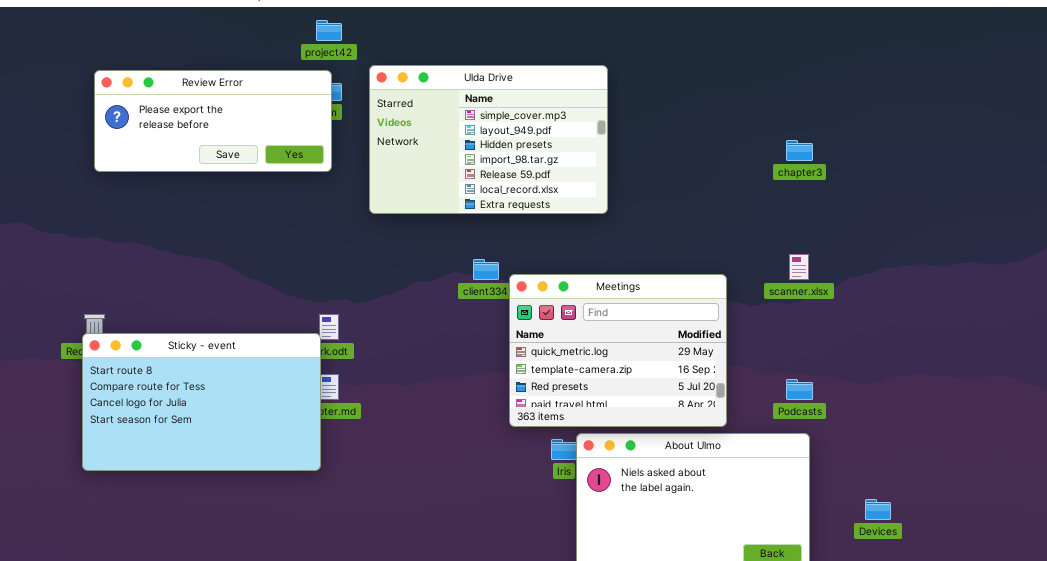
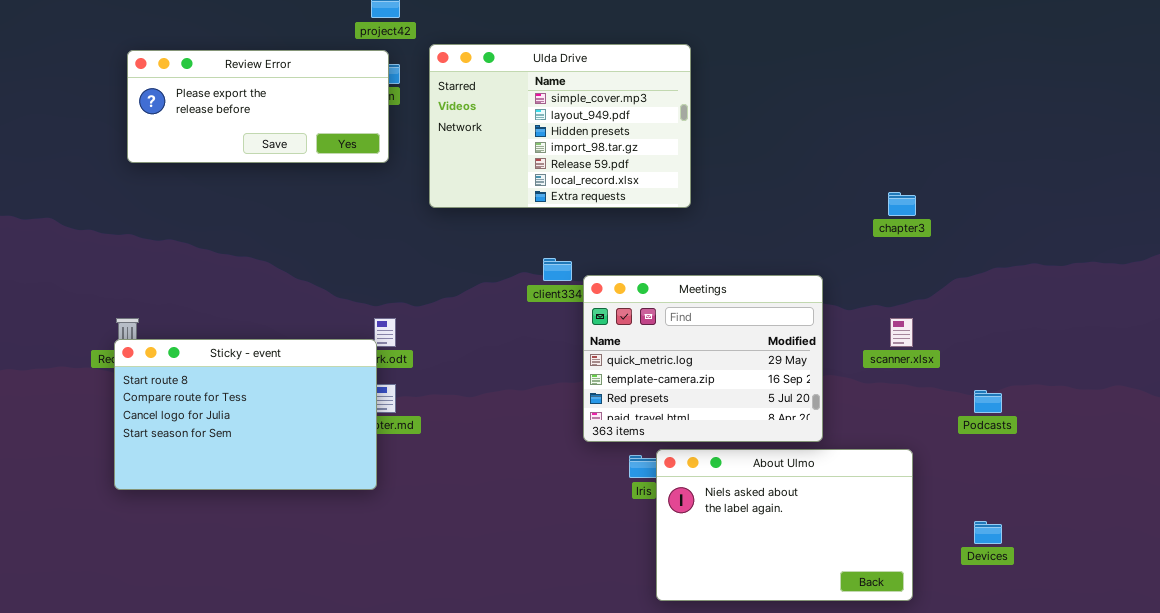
chapter3: [786,140,813,161] -> [888,192,916,216], moved
scanner.xlsx: [789,254,809,280] -> [890,318,913,347], moved
Podcasts: [786,379,813,400] -> [974,390,1002,413], moved

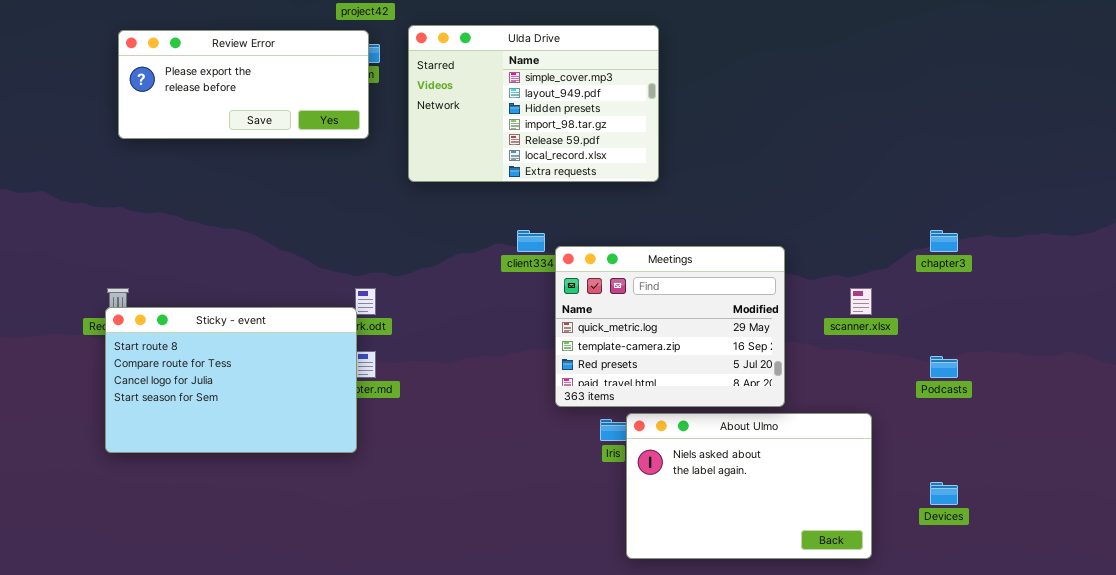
chapter3: [888,192,916,216] -> [930,230,958,252], moved

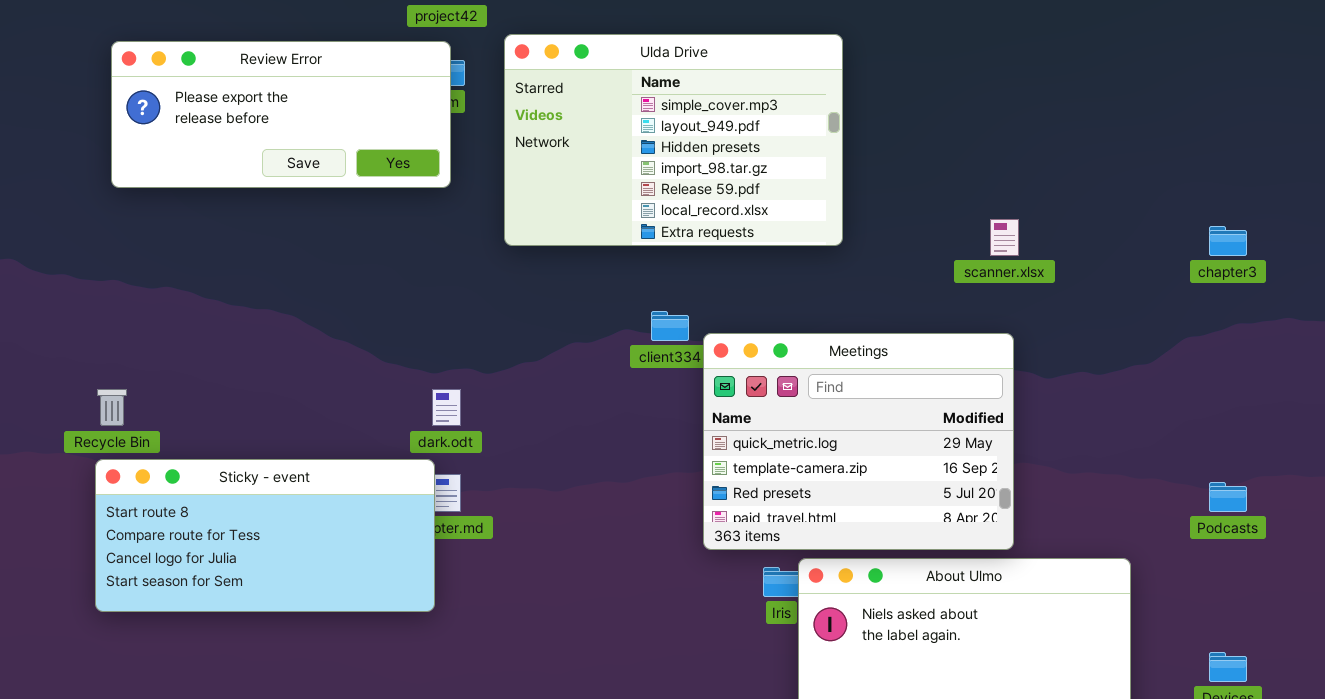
chapter3: [930,230,958,252] -> [1209,226,1247,256], moved
scanner.xlsx: [850,288,872,315] -> [990,219,1019,256], moved
Sticky - event: [105,307,357,453] -> [95,459,435,612], resized

